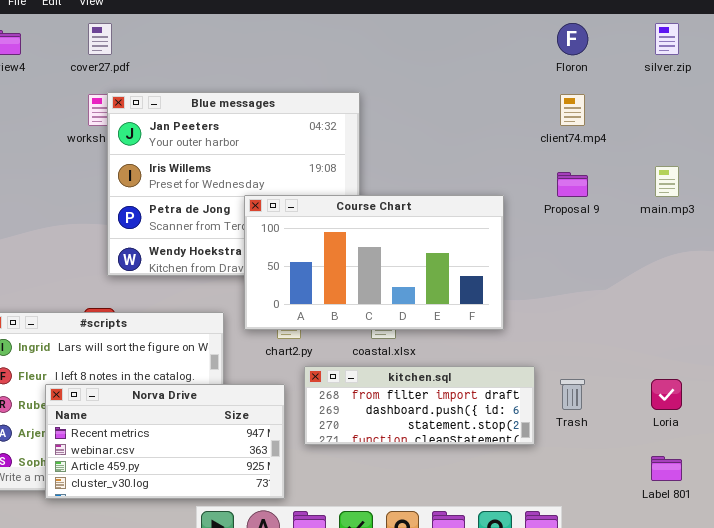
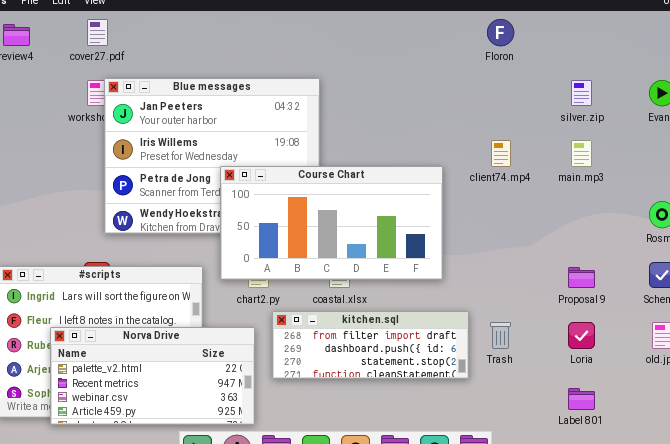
silver.zip: [655,23,679,55] -> [571,80,592,106], moved
client74.mp4: [560,94,585,126] -> [491,140,511,167], moved
Proposal 9: [557,172,588,197] -> [568,267,595,288], moved
Norva Drive: [45,384,285,499] -> [50,327,255,425], scrolled up 1 row

